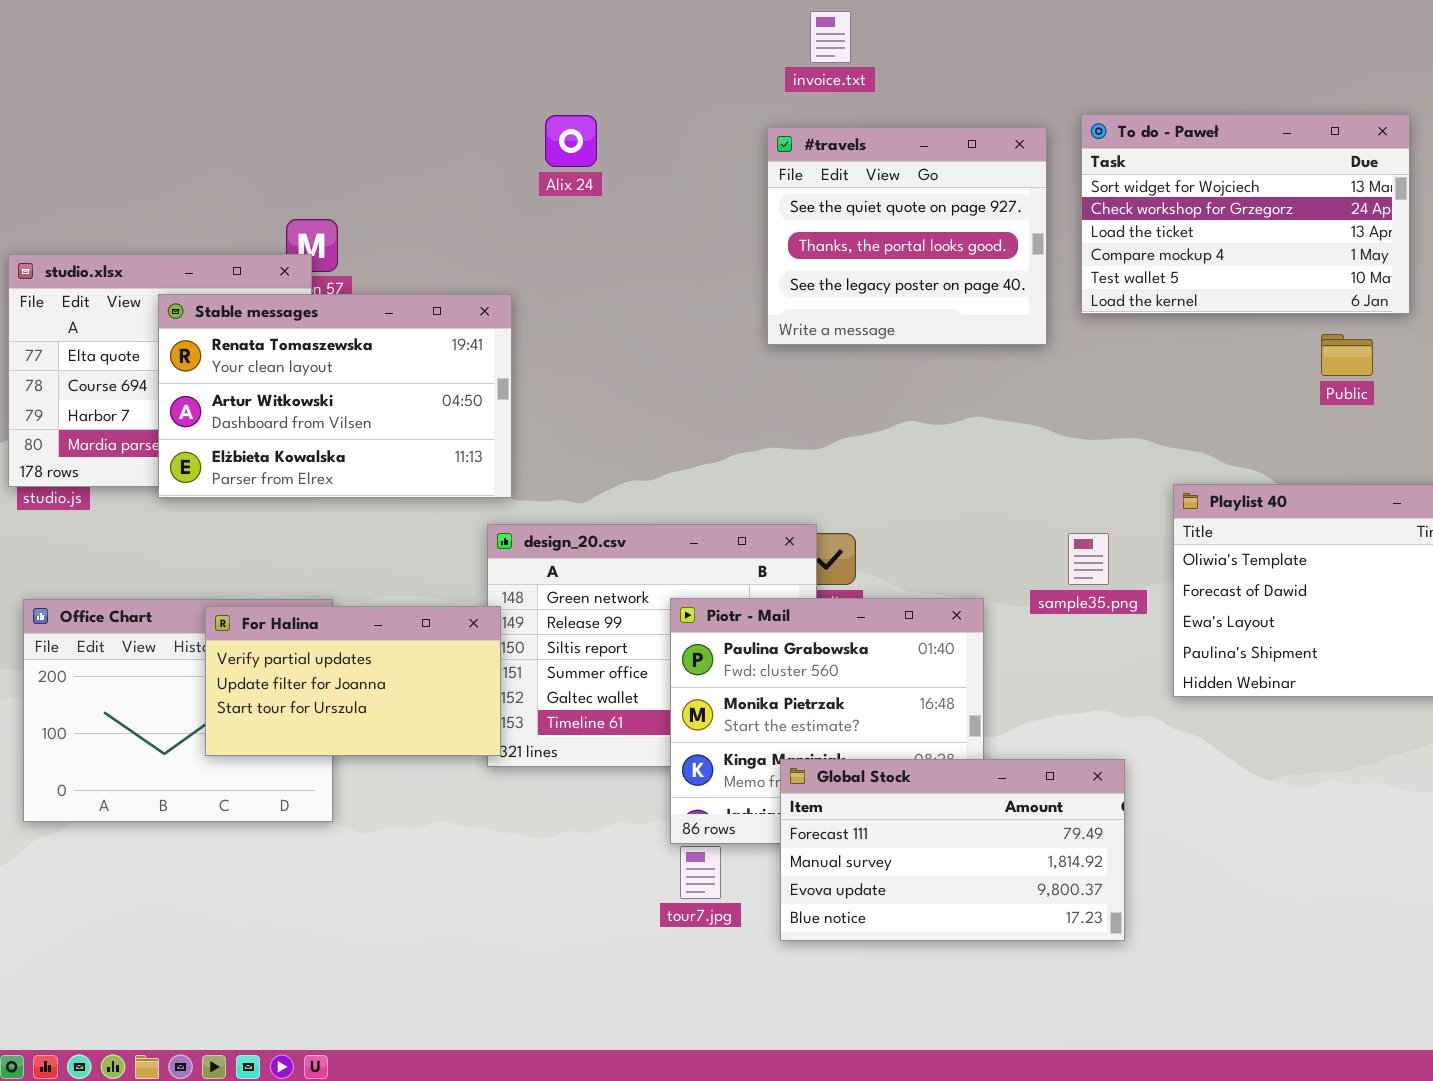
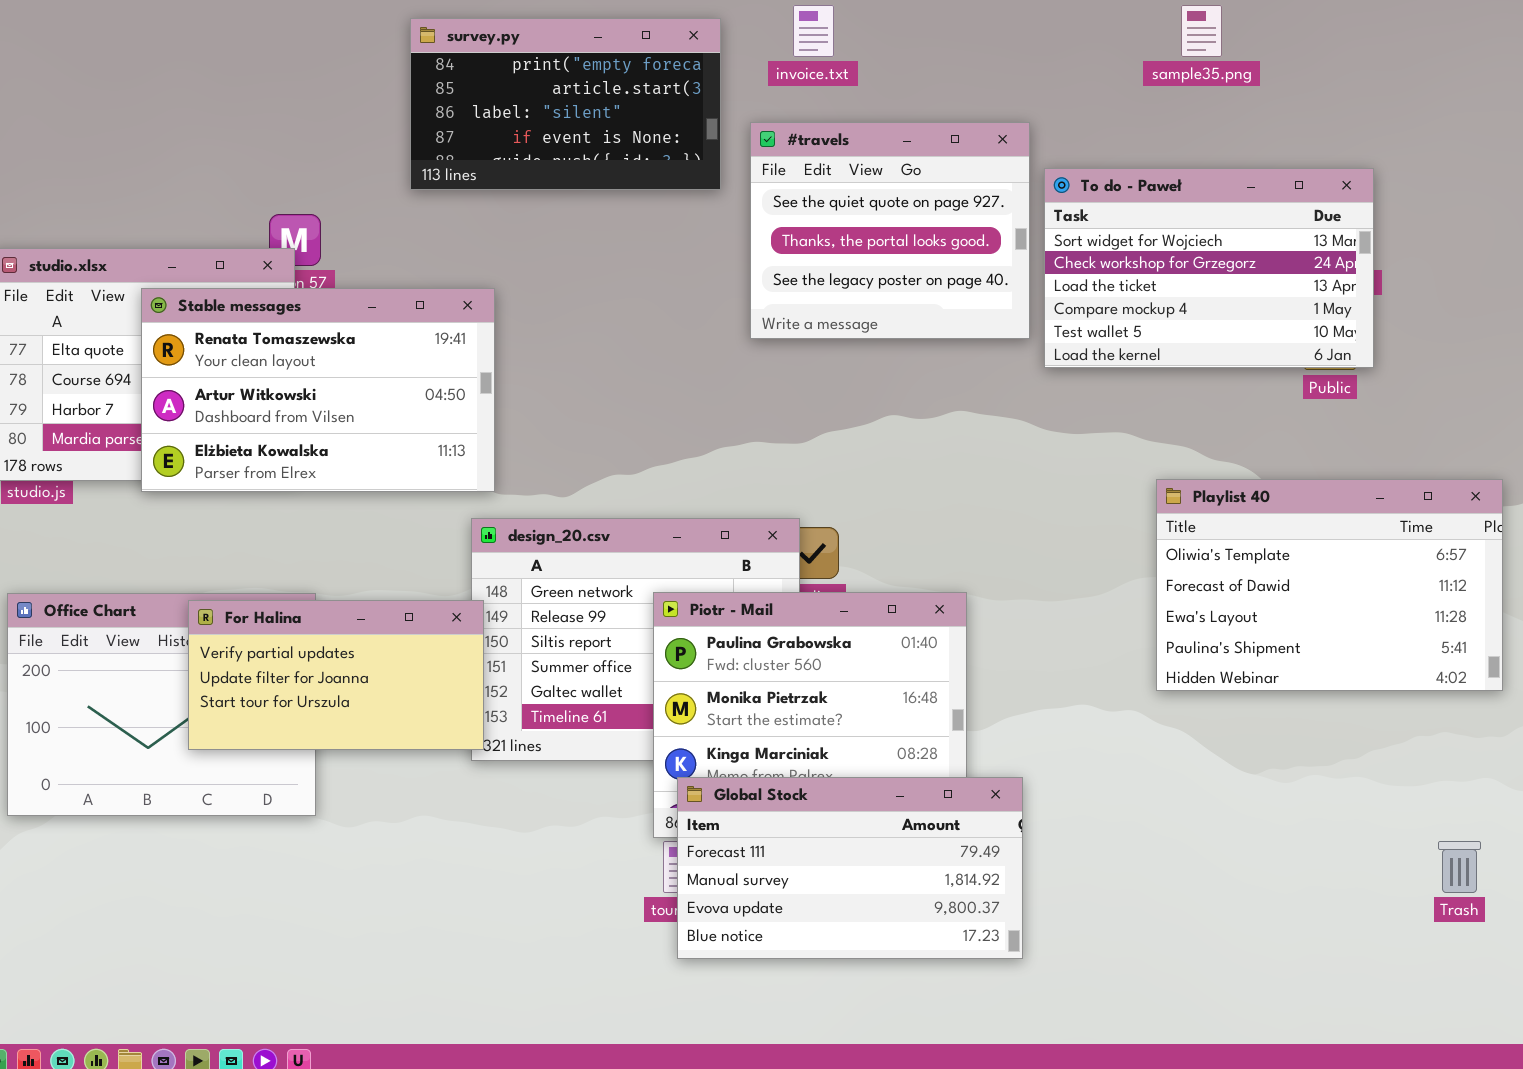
survey.py: none -> [410,18,721,190], opened
To do - Paweł: [1081,114,1410,314] -> [1044,168,1374,368], moved
sample35.png: [1068,533,1109,585] -> [1181,5,1222,57], moved
Global Stock: [780,759,1125,941] -> [677,777,1023,959], moved

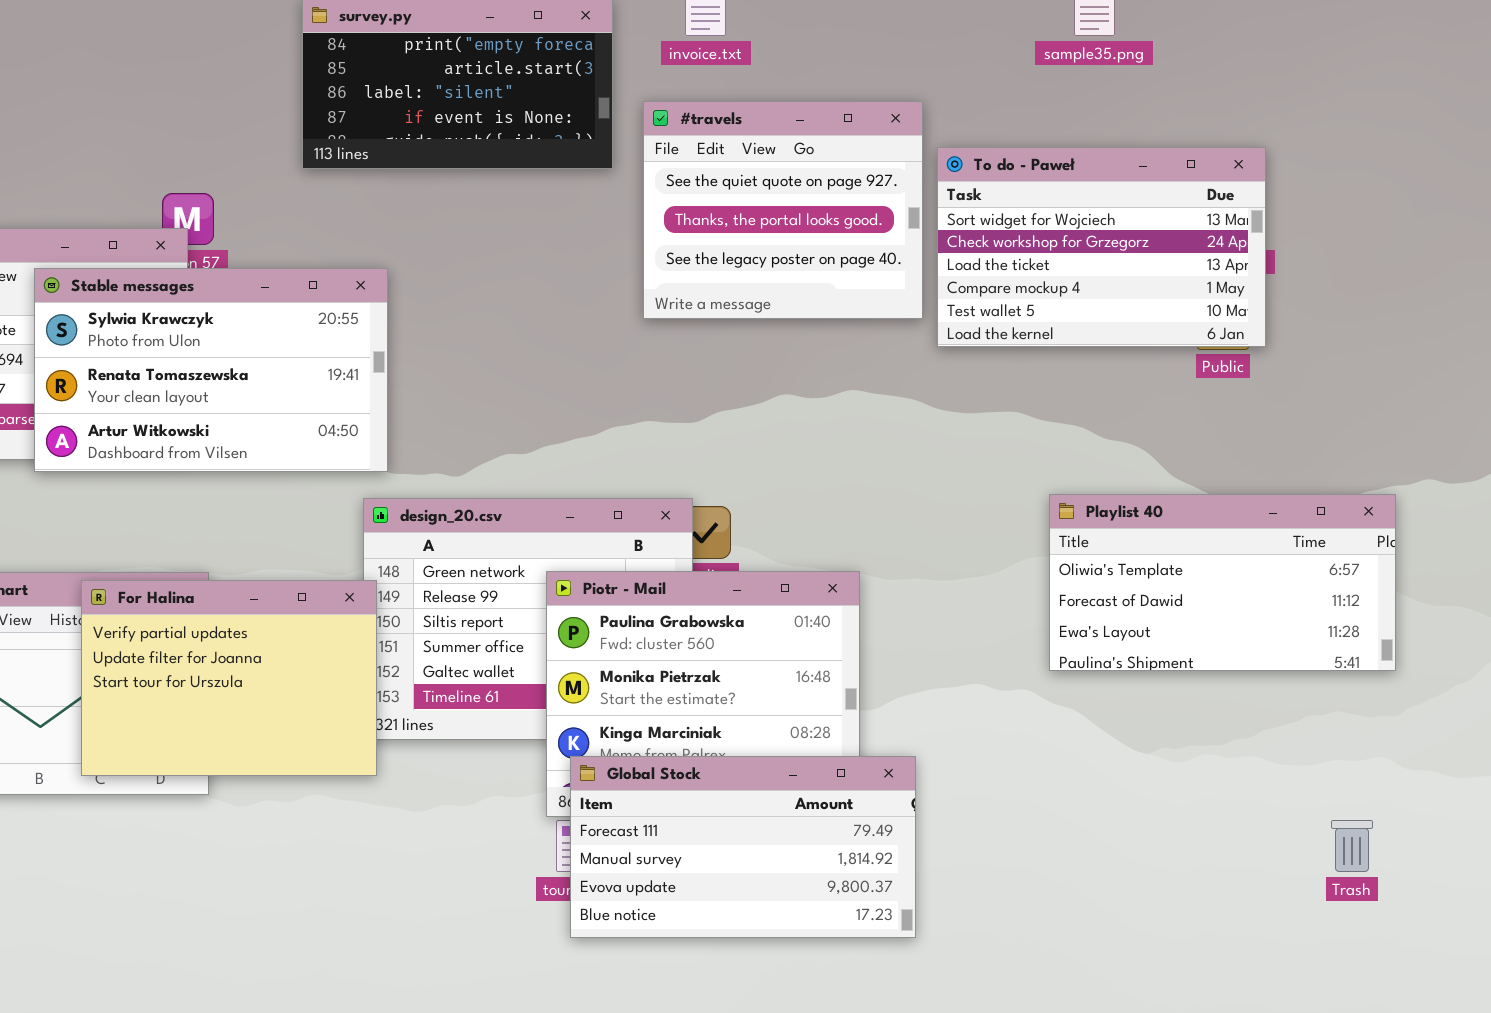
Stable messages: [141,288,495,492] -> [34,268,388,472], scrolled up 1 row
Playlist 40: [1156,479,1503,691] -> [1049,494,1396,671], resized
For Halina: [188,600,484,750] -> [81,580,377,776], resized

